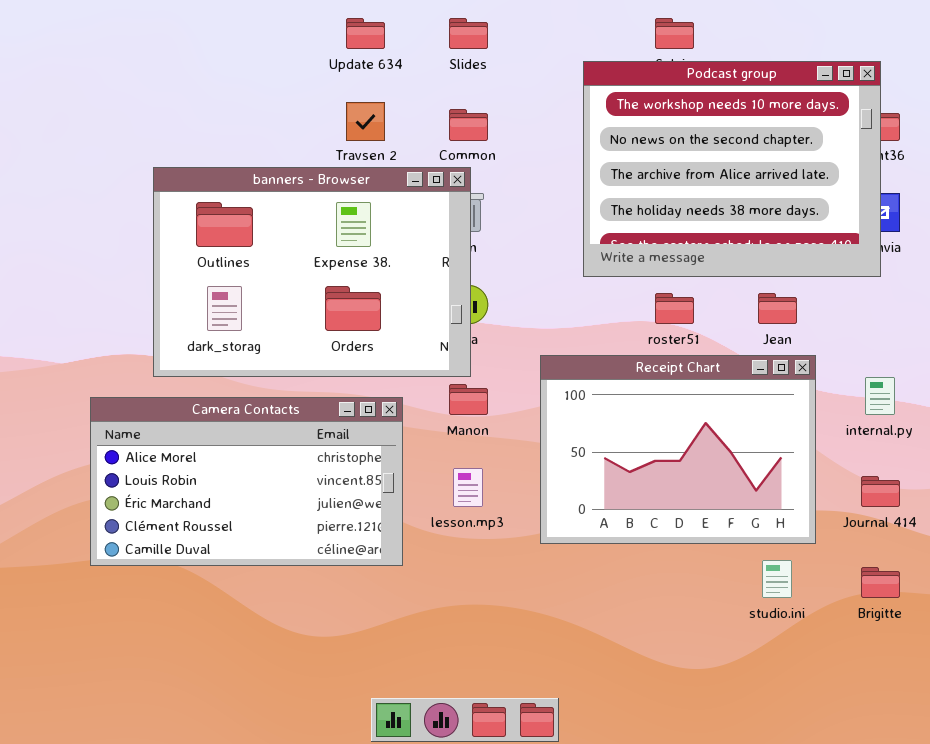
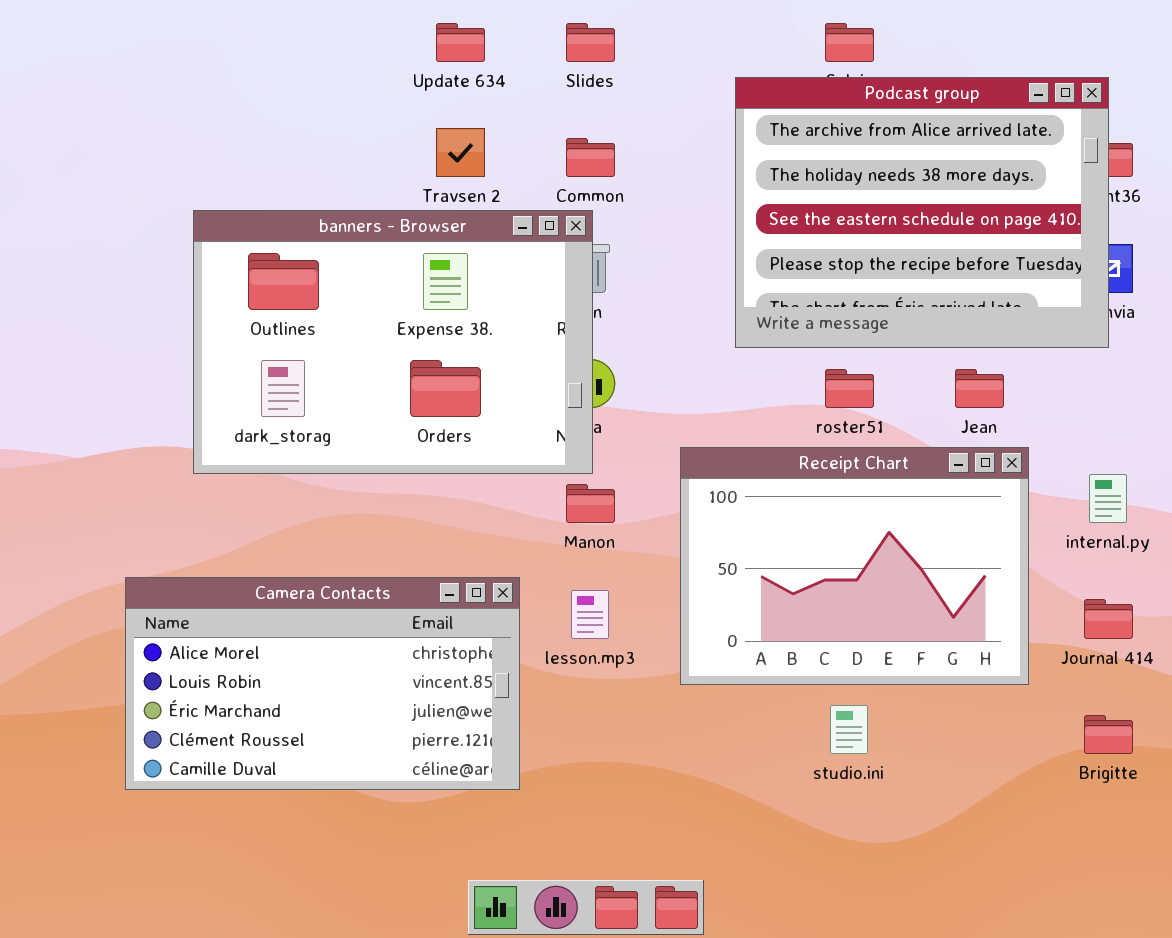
Podcast group: [583,61,881,277] -> [735,77,1109,348], scrolled down 2 rows
Camera Contacts: [90,397,403,566] -> [125,577,520,790], moved
studio.ini: [762,560,792,598] -> [830,705,868,754], moved

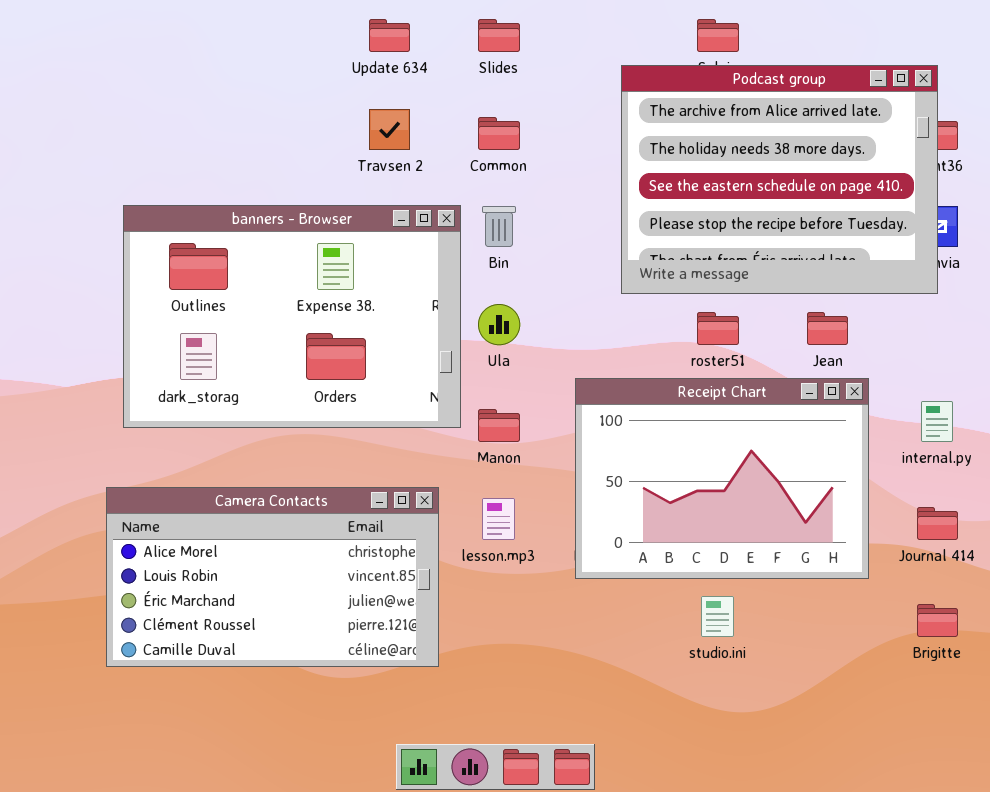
banners - Browser: [193,210,593,474] -> [123,205,461,428], moved

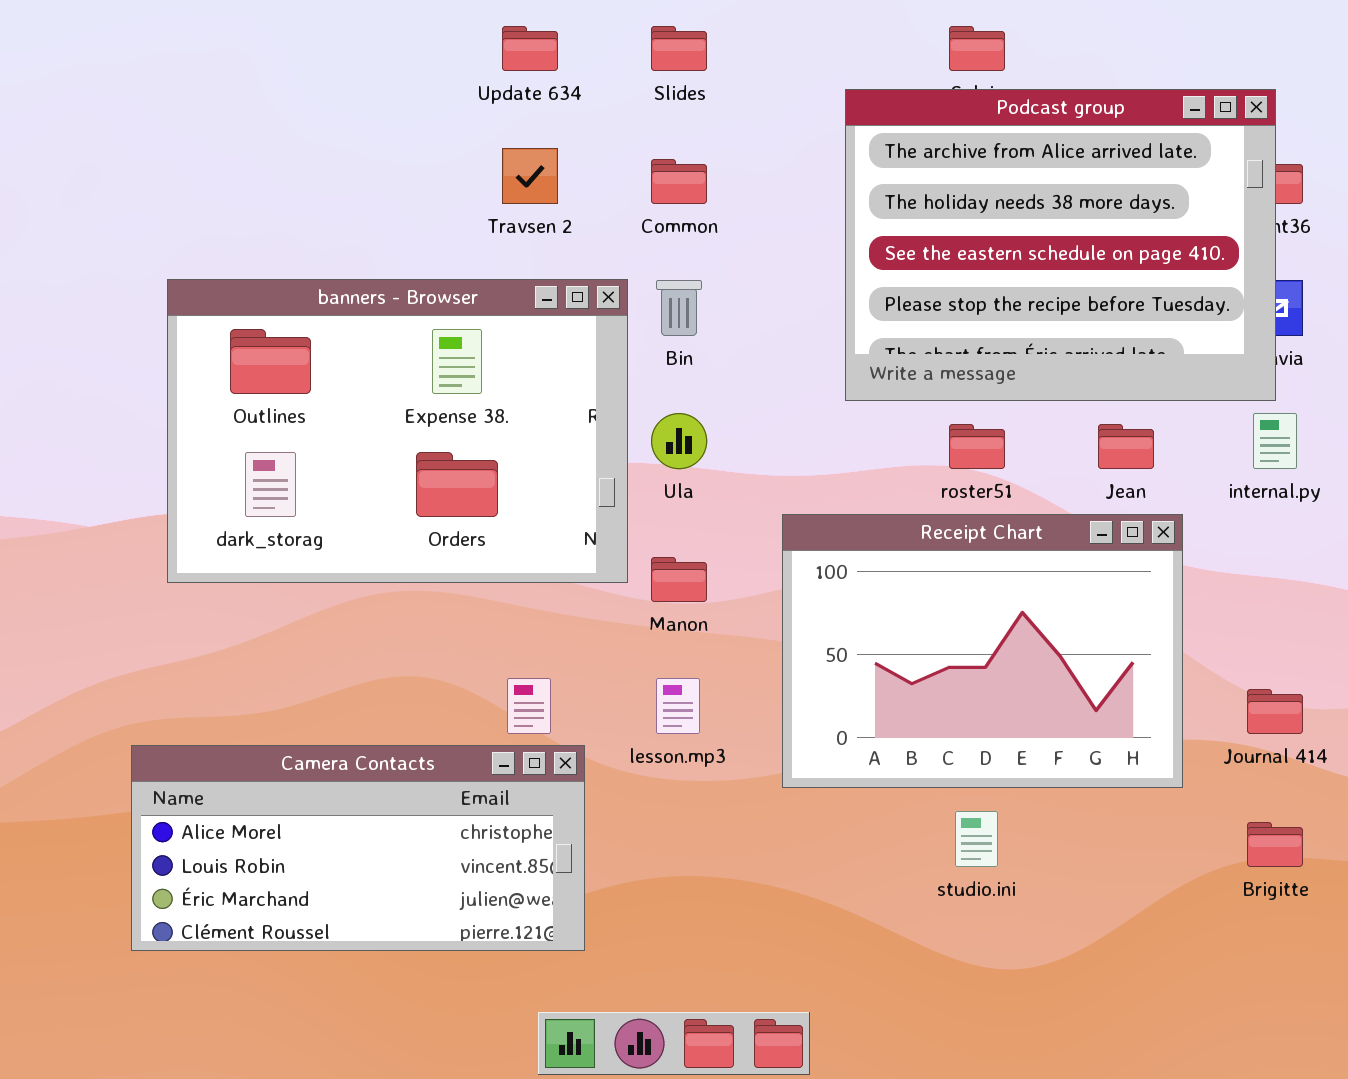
internal.py: [921,401,953,442] -> [1253,413,1297,469], moved
Camera Contacts: [106,487,439,667] -> [131,745,585,951], moved, resized

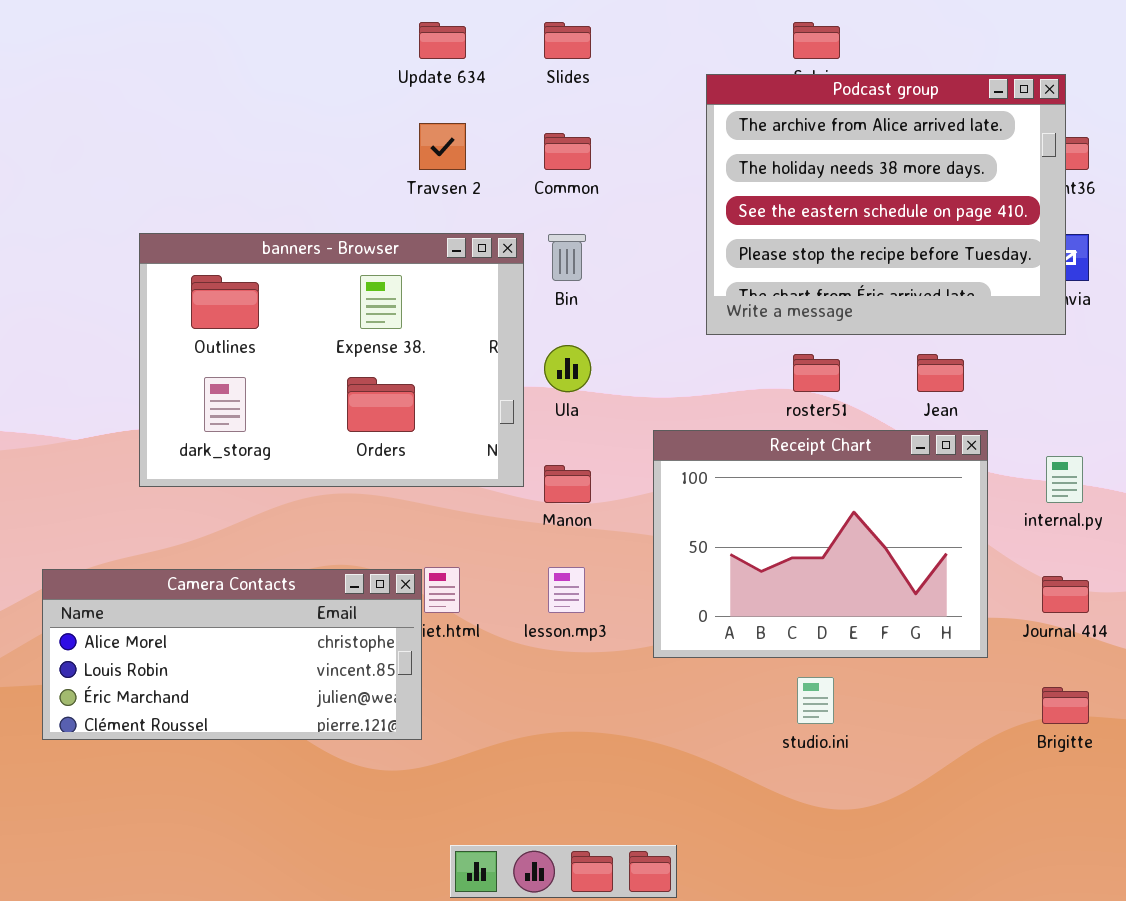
internal.py: [1253,413,1297,469] -> [1046,456,1083,503], moved
Camera Contacts: [131,745,585,951] -> [42,569,422,740], moved

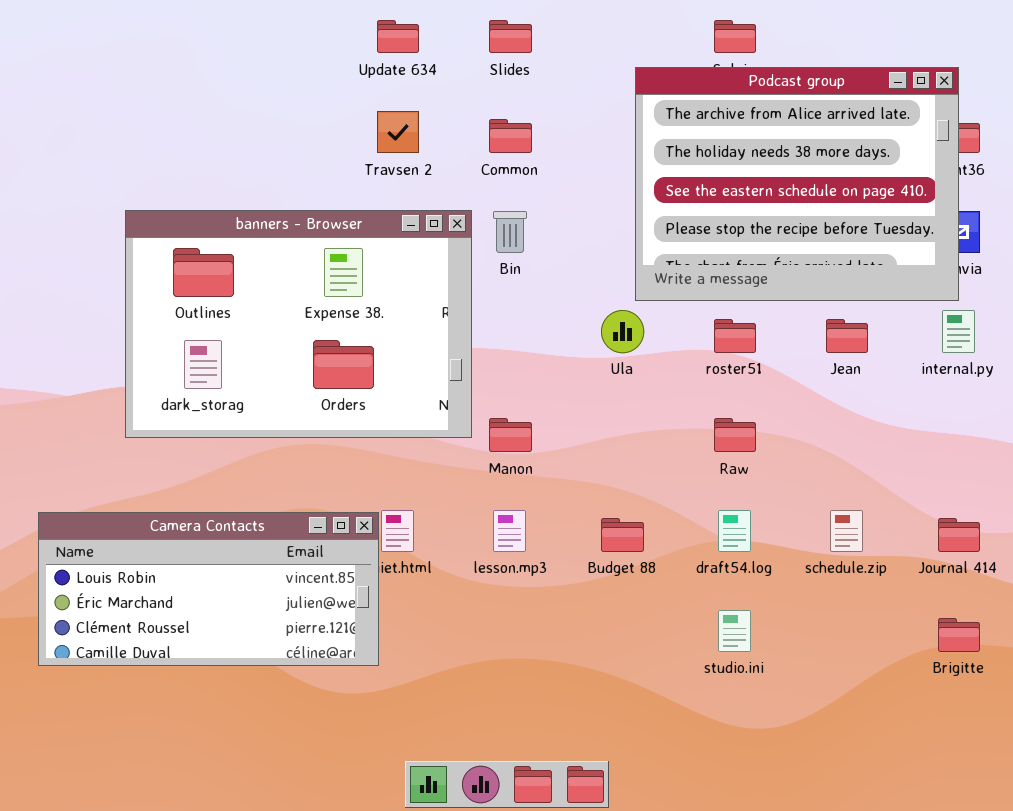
Ula: [544,345,591,392] -> [601,310,644,353], moved
Receipt Chart: [653,430,988,658] -> none, closed
internal.py: [1046,456,1083,503] -> [942,310,975,353], moved
Camera Contacts: [42,569,422,740] -> [38,512,379,666], scrolled down 1 row

